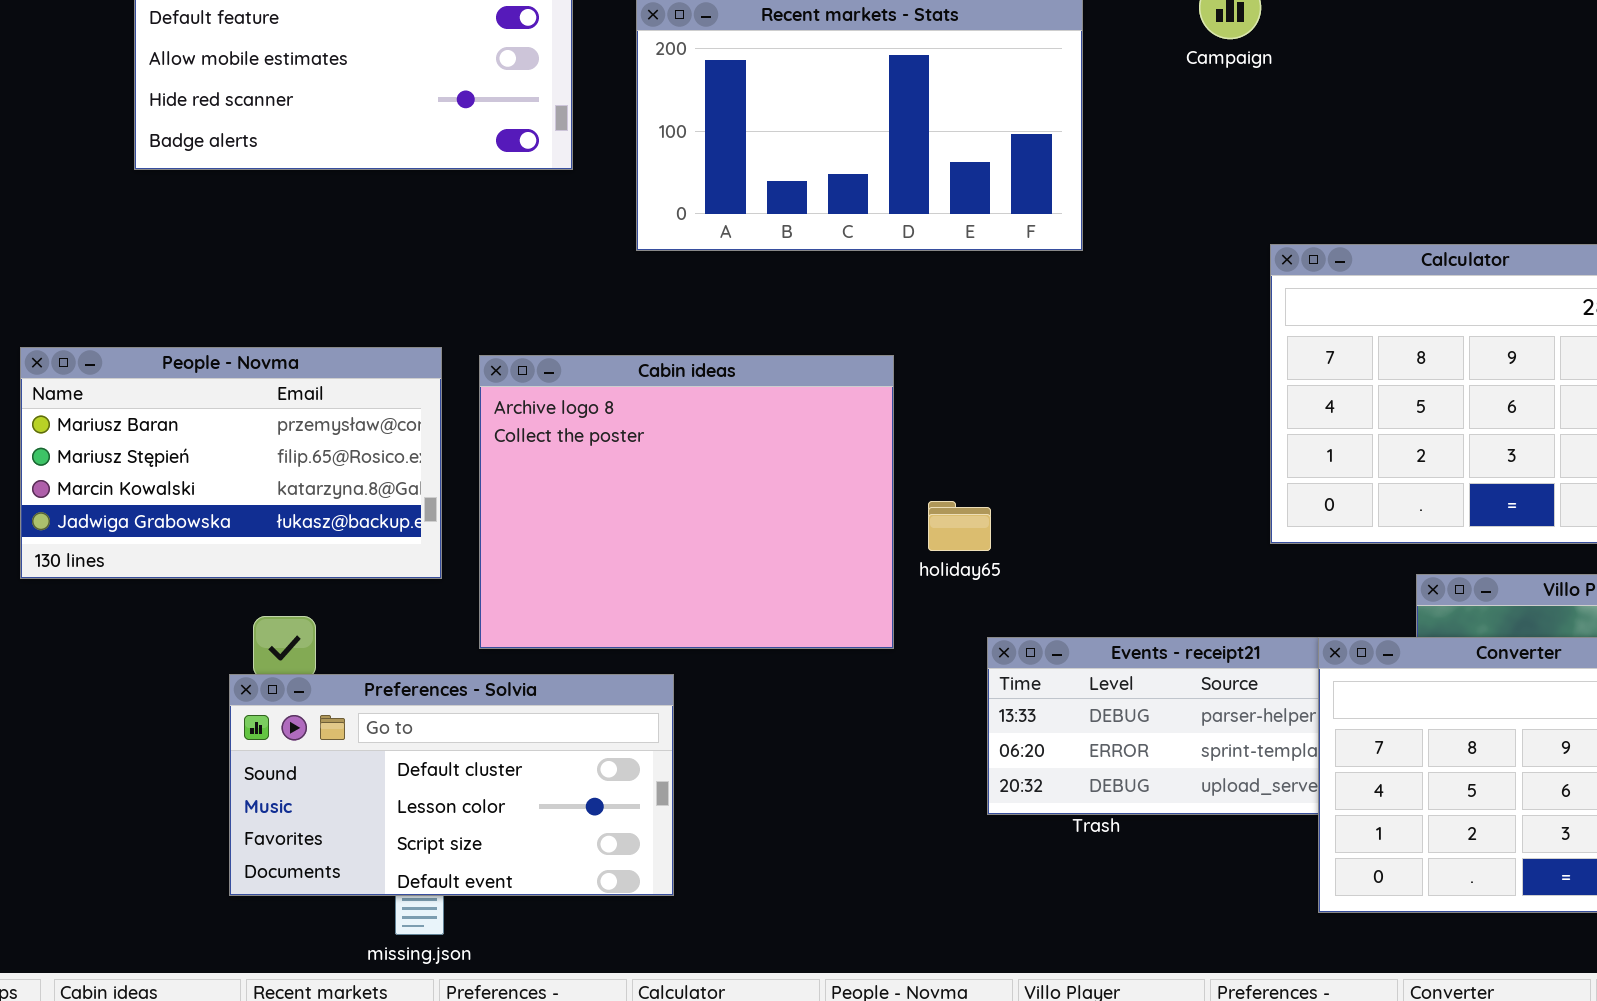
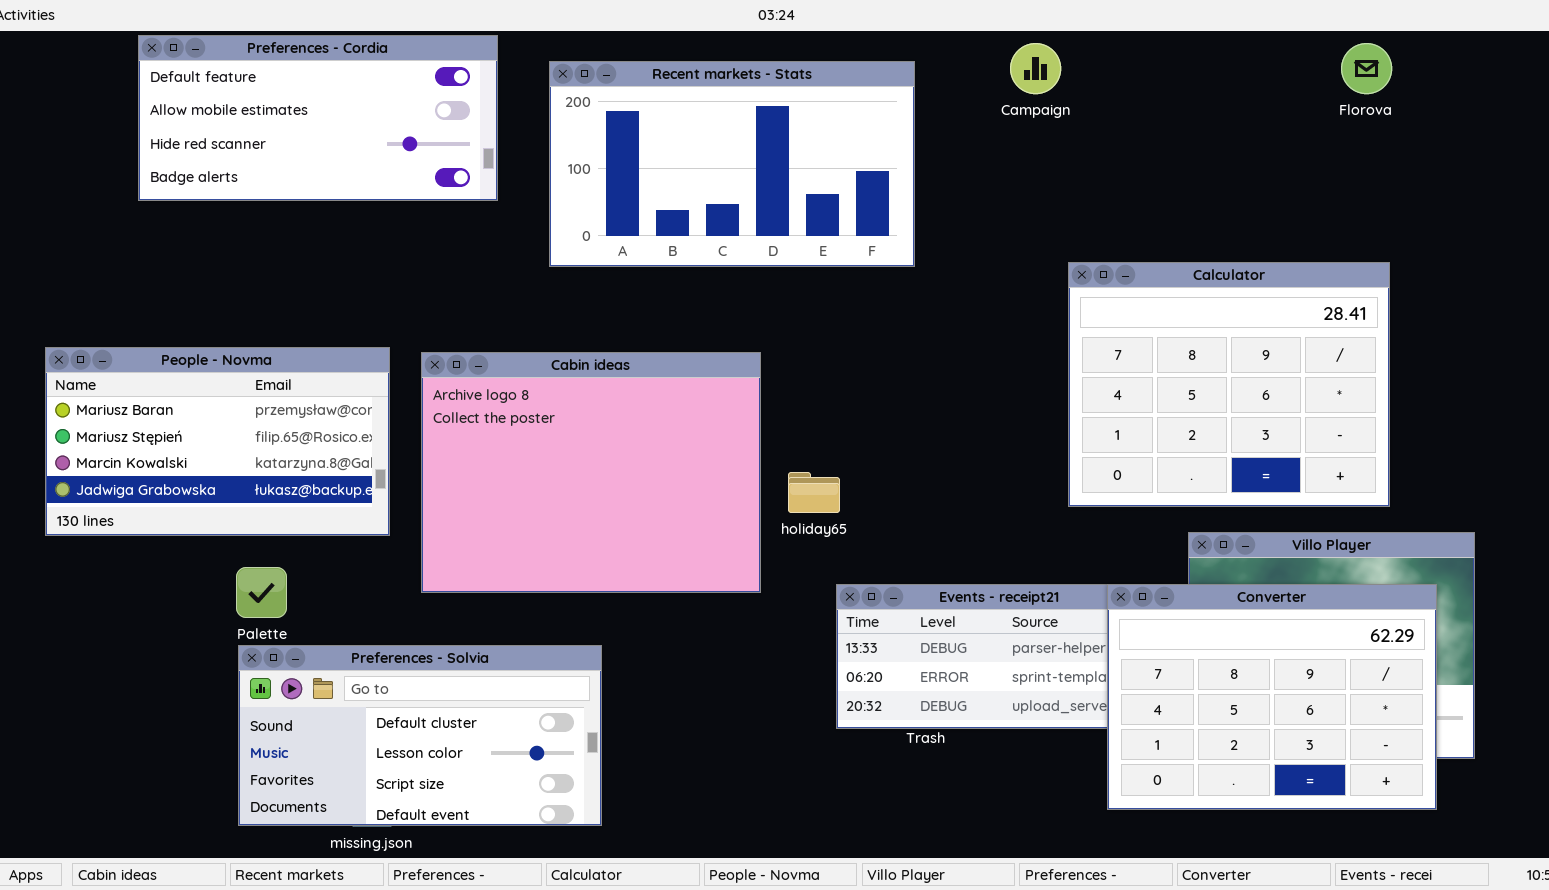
Preferences - Solvia: [229,674,674,896] -> [238,645,602,826], moved

